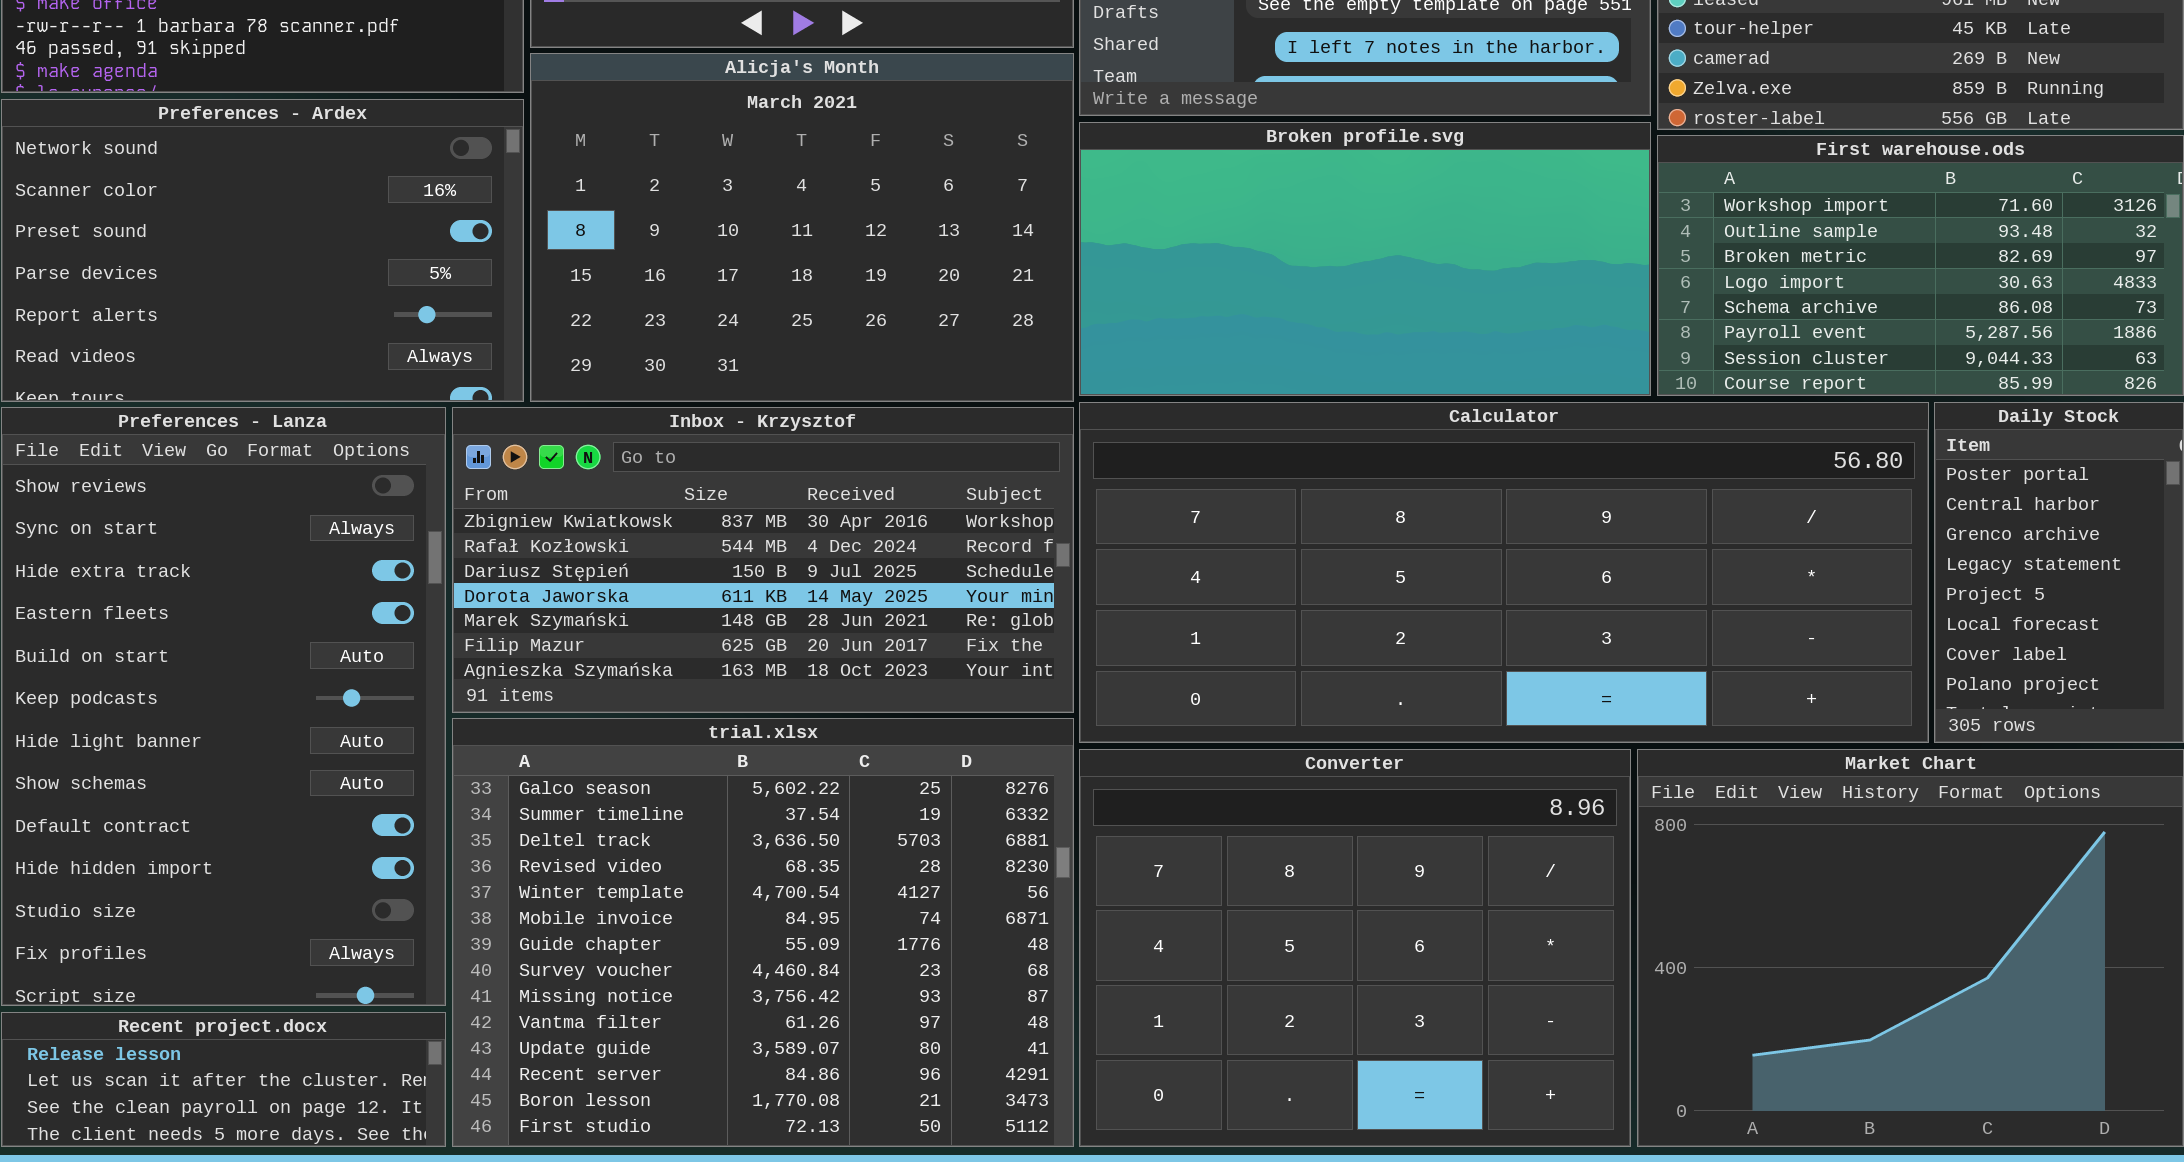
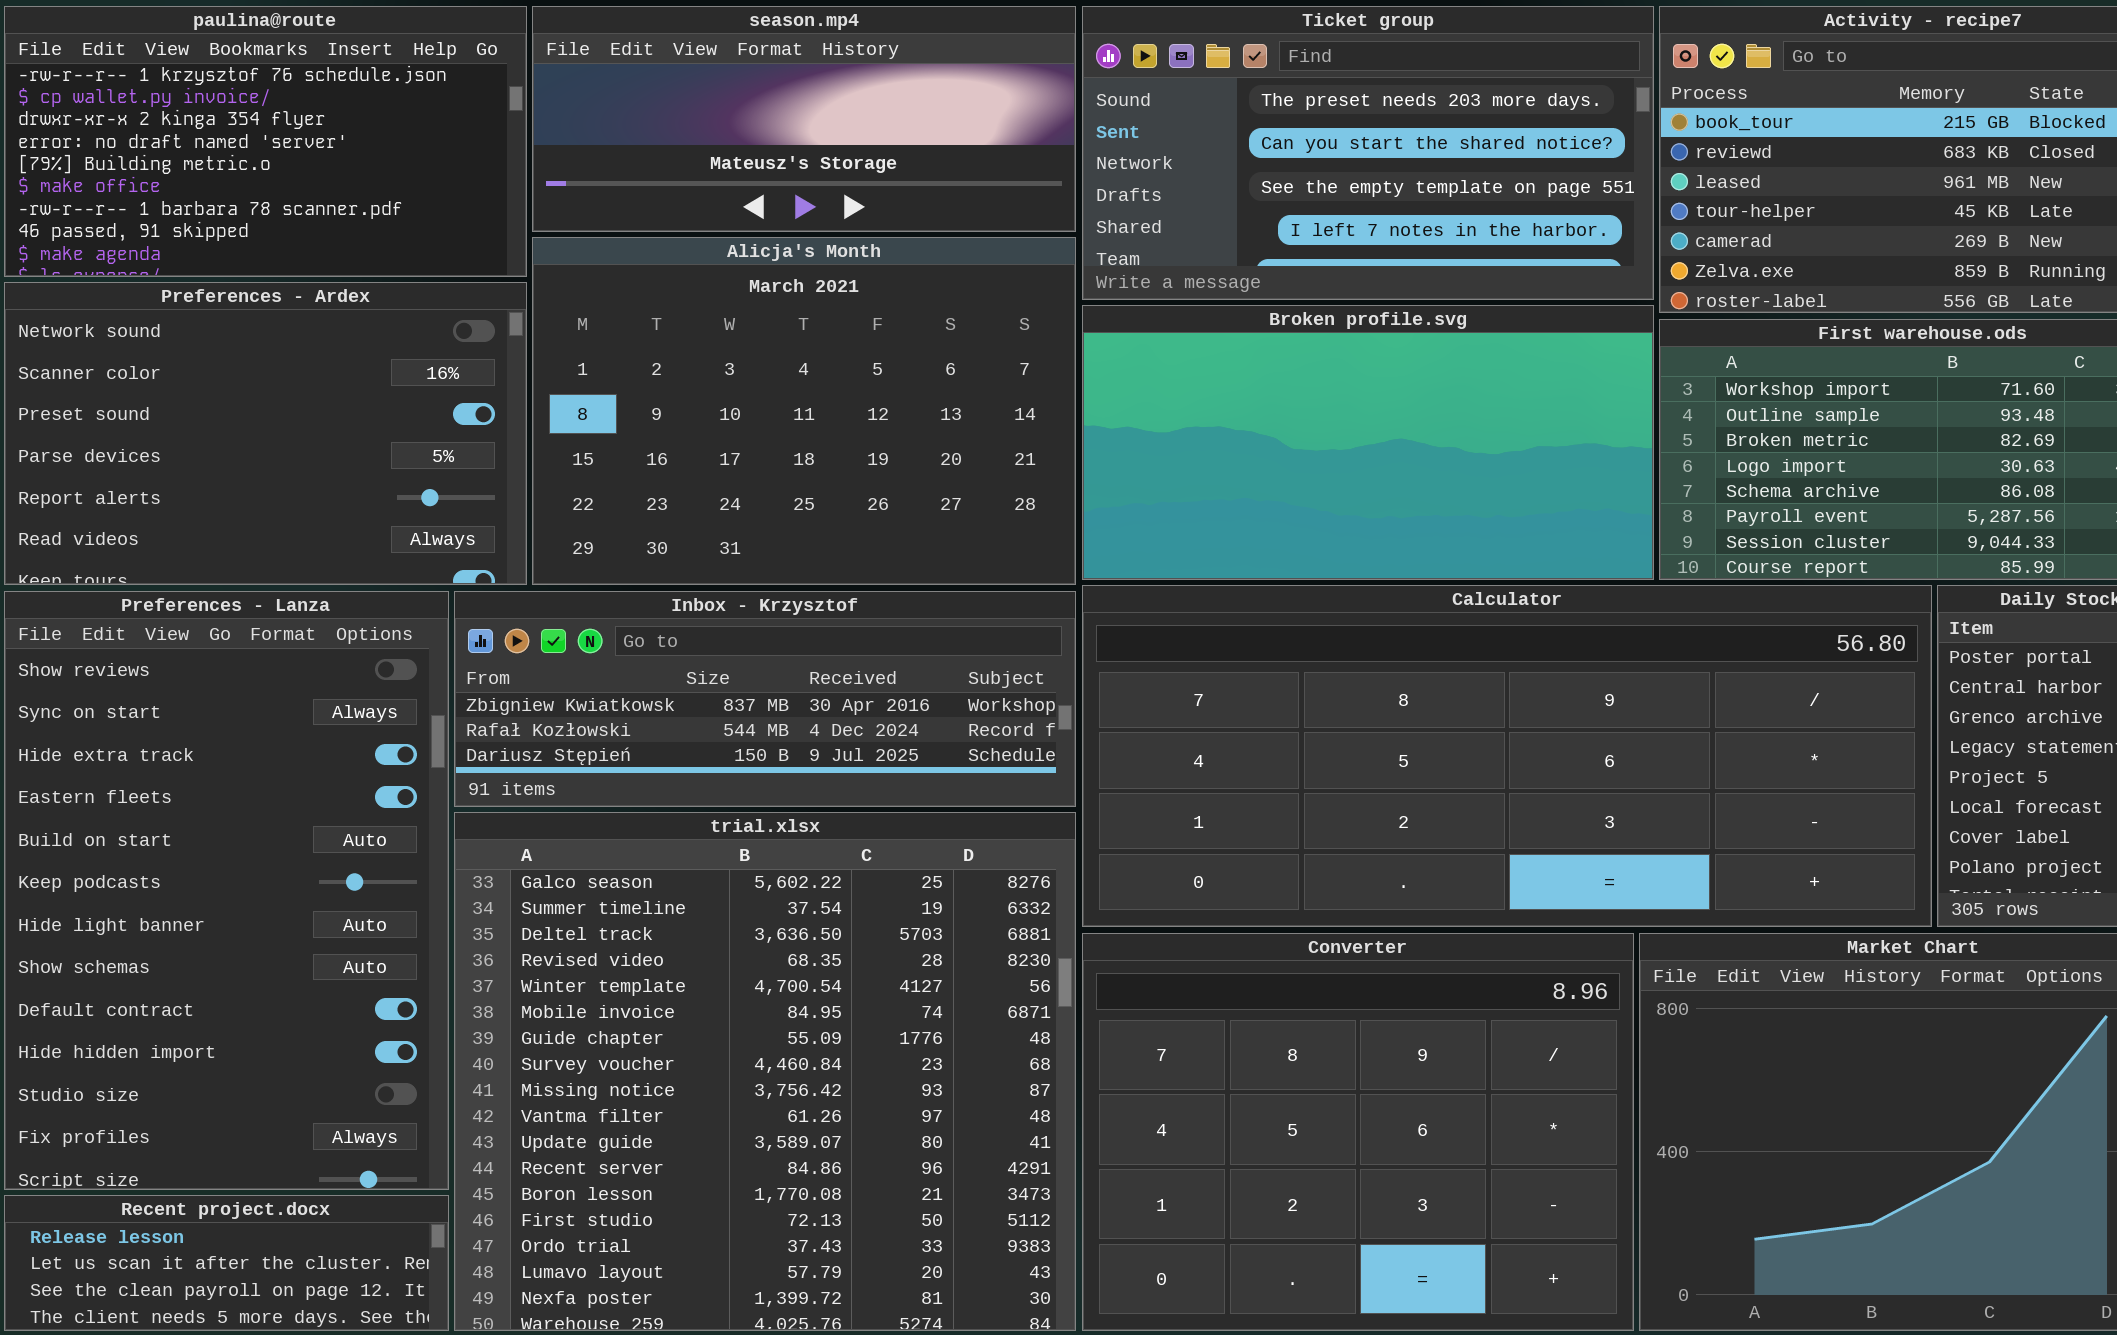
Inbox - Krzysztof: [452,407,1074,713] -> [454,591,1076,807], resized
trial.xlsx: [452,718,1074,1147] -> [454,812,1076,1331], resized

